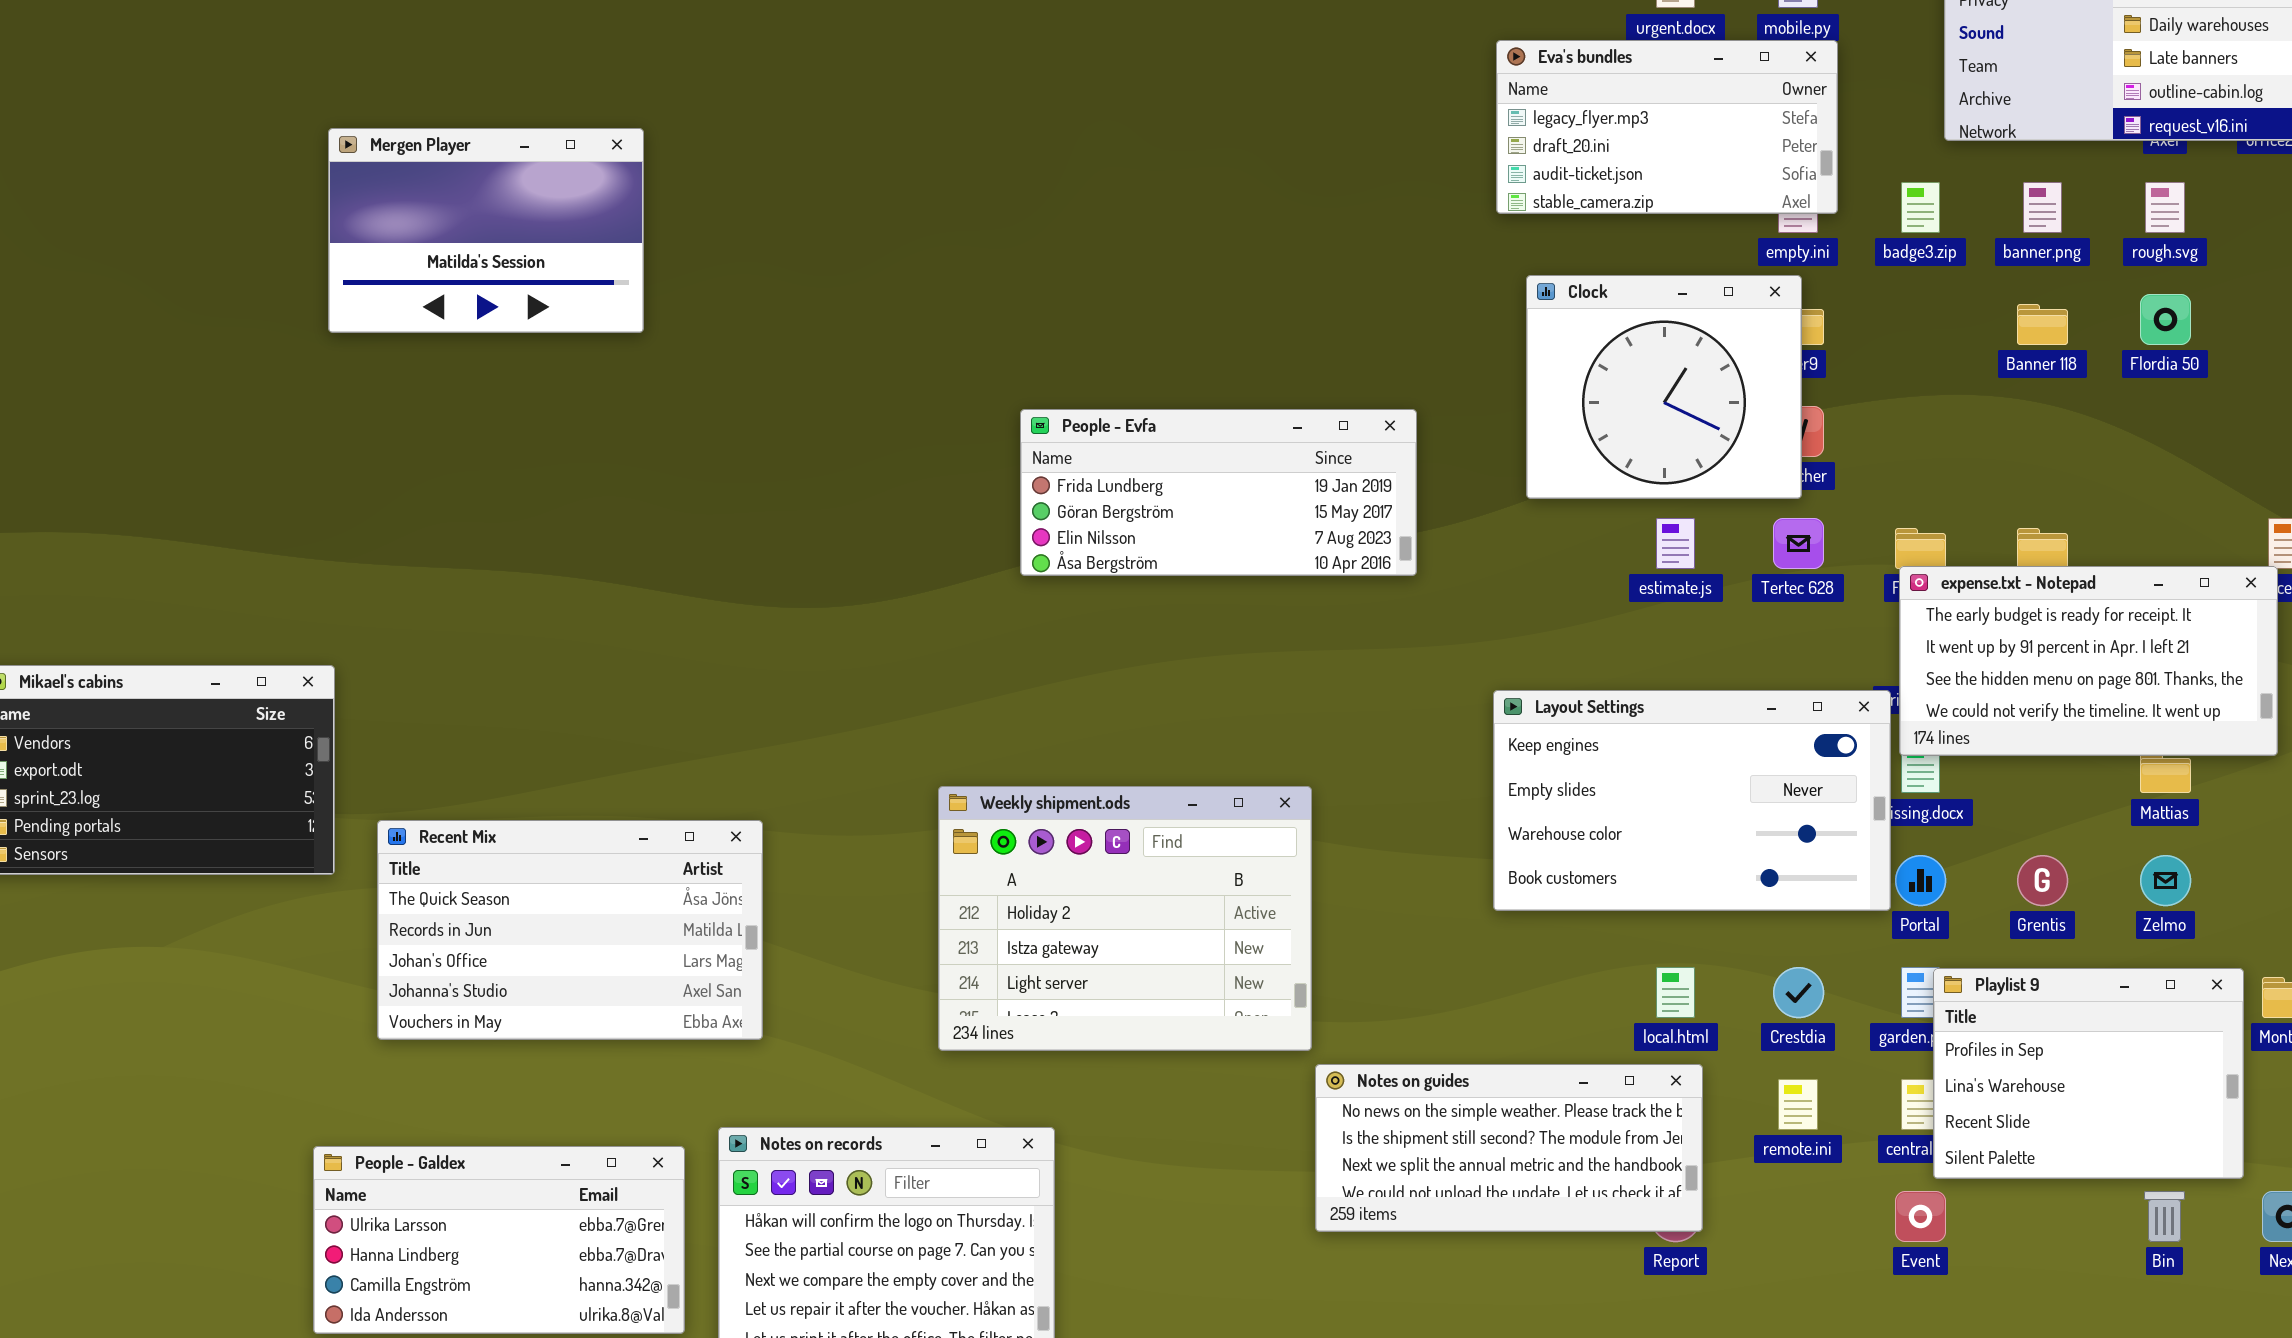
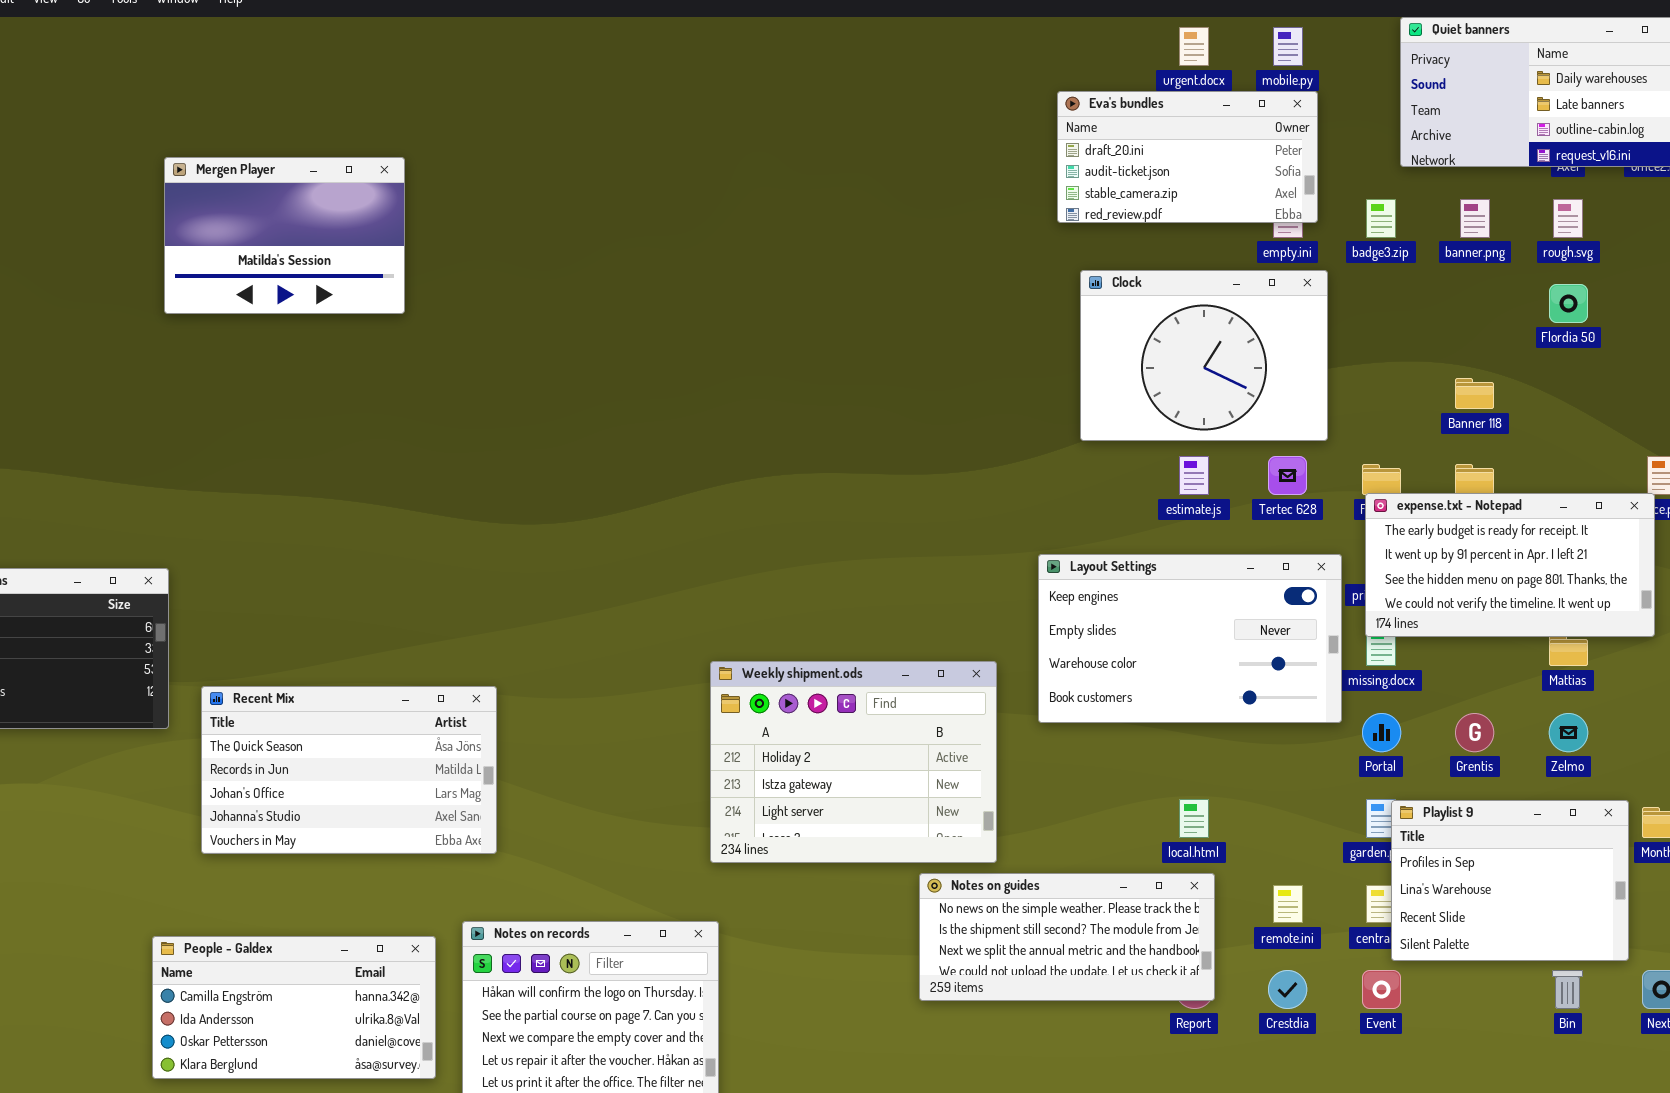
Eva's bundles: [1496,40,1838,214] -> [1057,91,1318,223], scrolled down 1 row
Clock: [1526,275,1802,499] -> [1080,270,1328,441], resized
Banner 118: [2017,304,2068,345] -> [1455,378,1494,409], moved
People - Evfa: [1020,409,1417,576] -> none, closed
Layout Settings: [1493,690,1891,911] -> [1038,554,1342,723], moved
Weekly shipment.ods: [938,786,1312,1051] -> [710,661,997,863], moved
Crestdia: [1773,967,1824,1018] -> [1268,970,1307,1009], moved
People - Galdex: [313,1146,685,1334] -> [152,936,436,1079], scrolled down 2 rows

